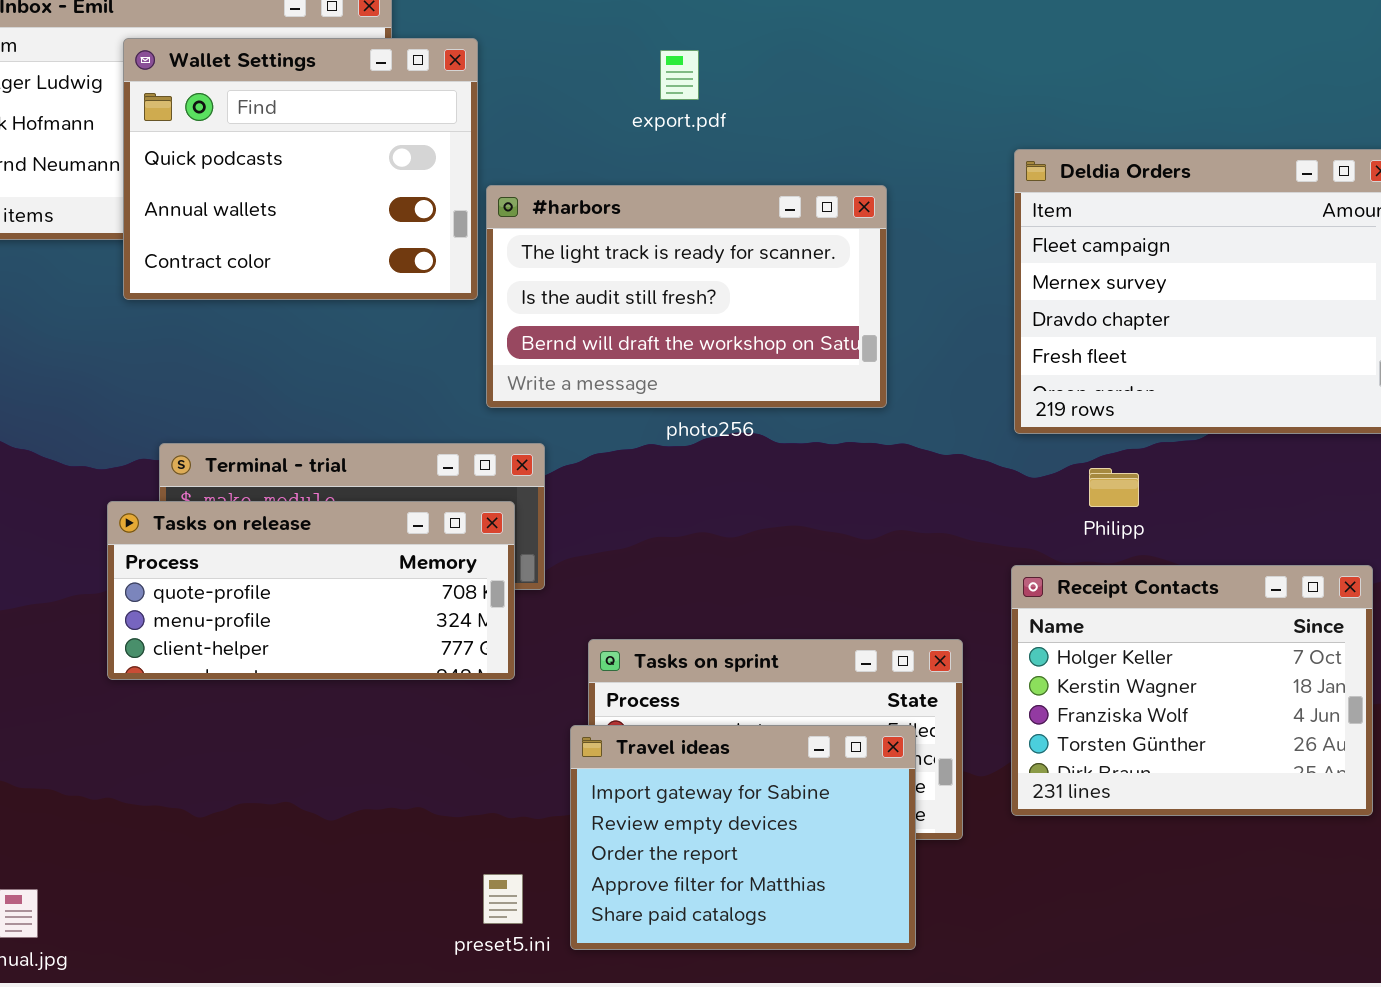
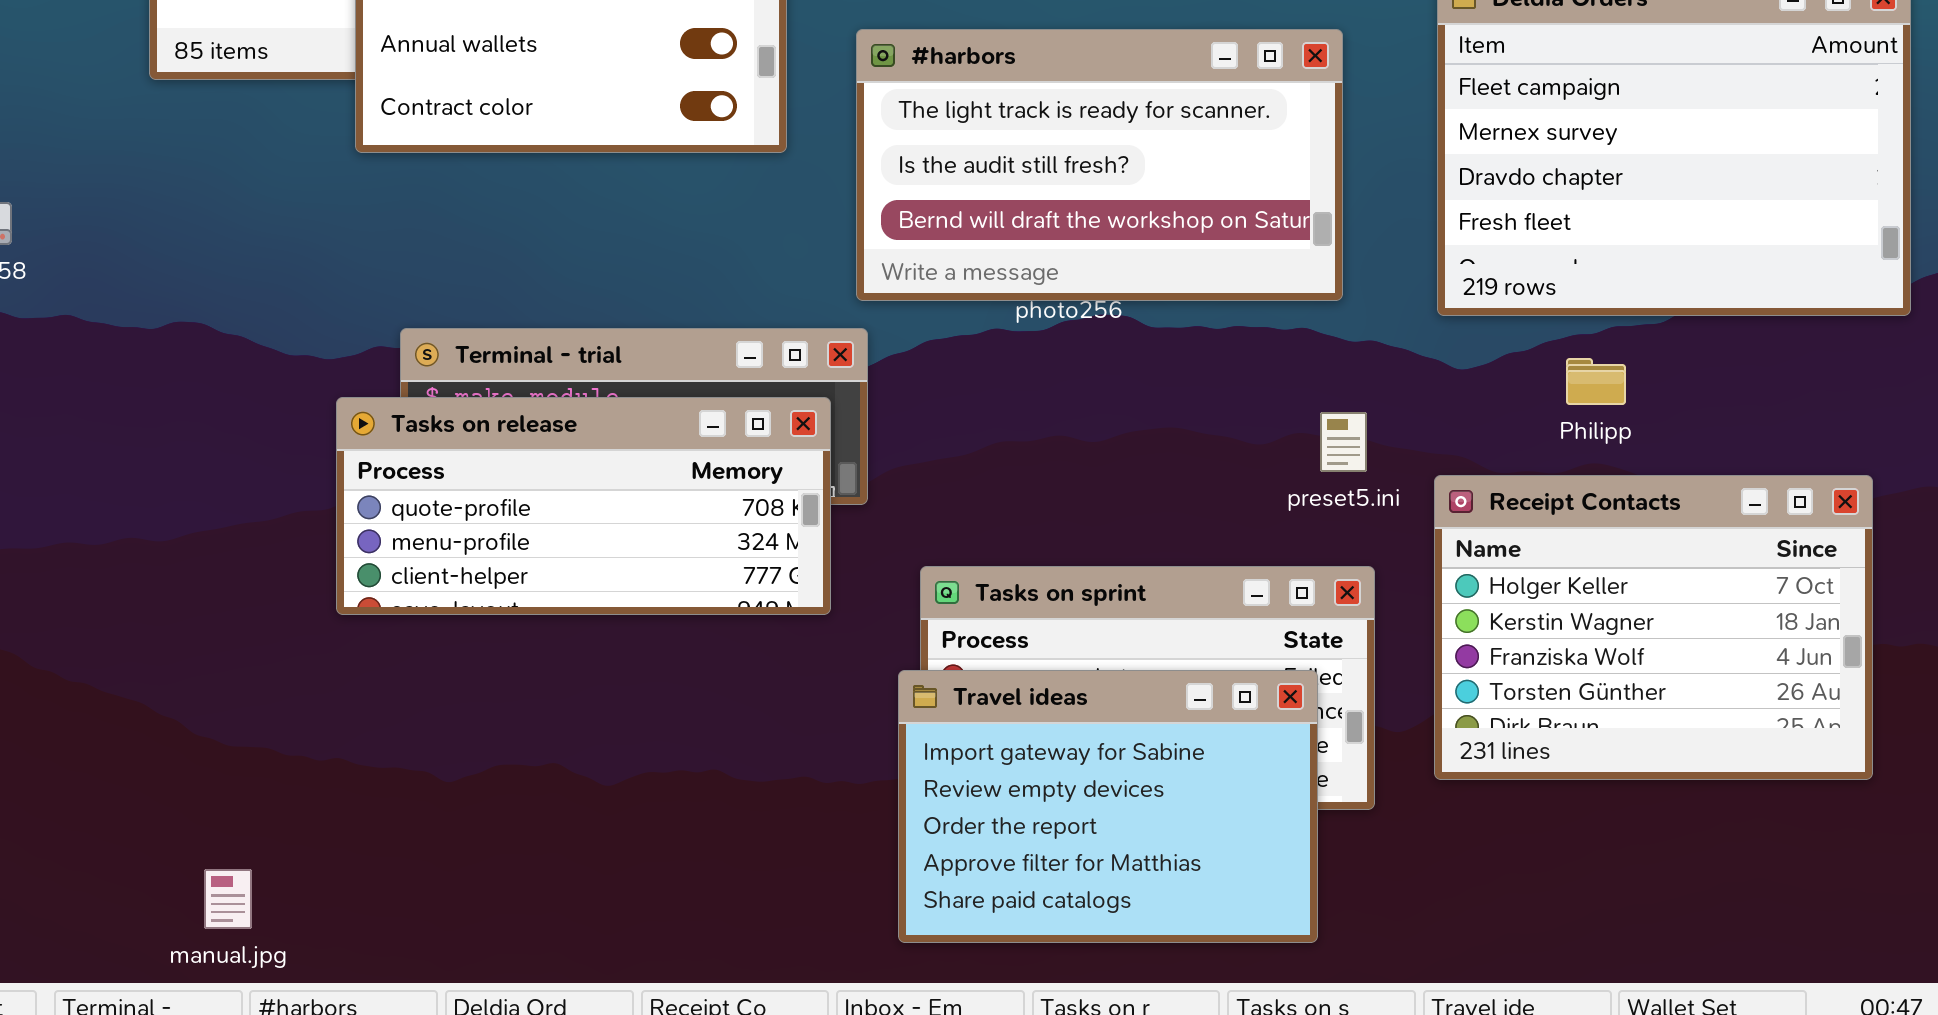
#harbors: [486,185,887,408] -> [856,29,1343,301], moved
Philipp: [1089,468,1139,507] -> [1566,358,1626,405], moved
preset5.ini: [483,874,523,924] -> [1320,412,1367,472], moved

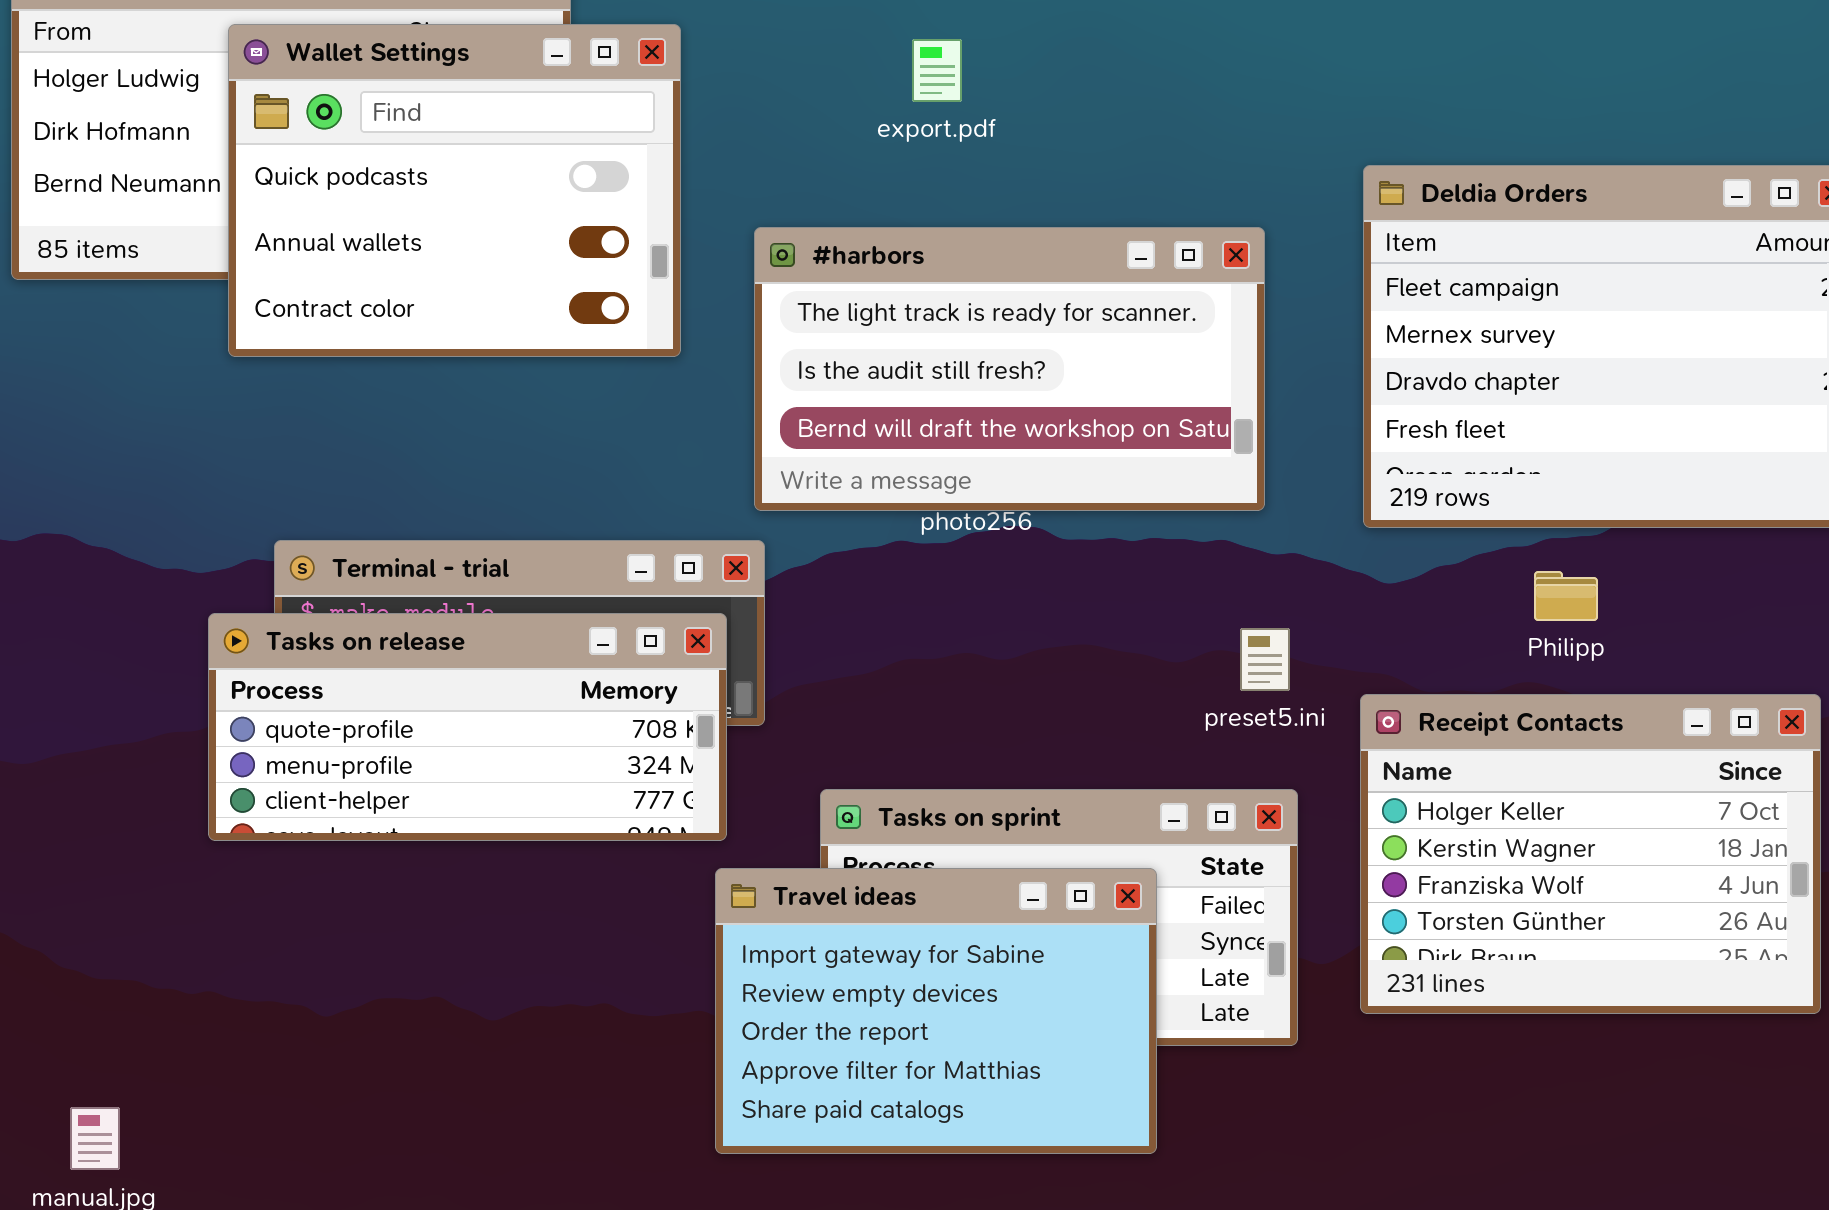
Philipp: [1566,358,1626,405] -> [1534,571,1598,621], moved
Travel ideas: [898,670,1318,943] -> [715,868,1157,1154], moved

